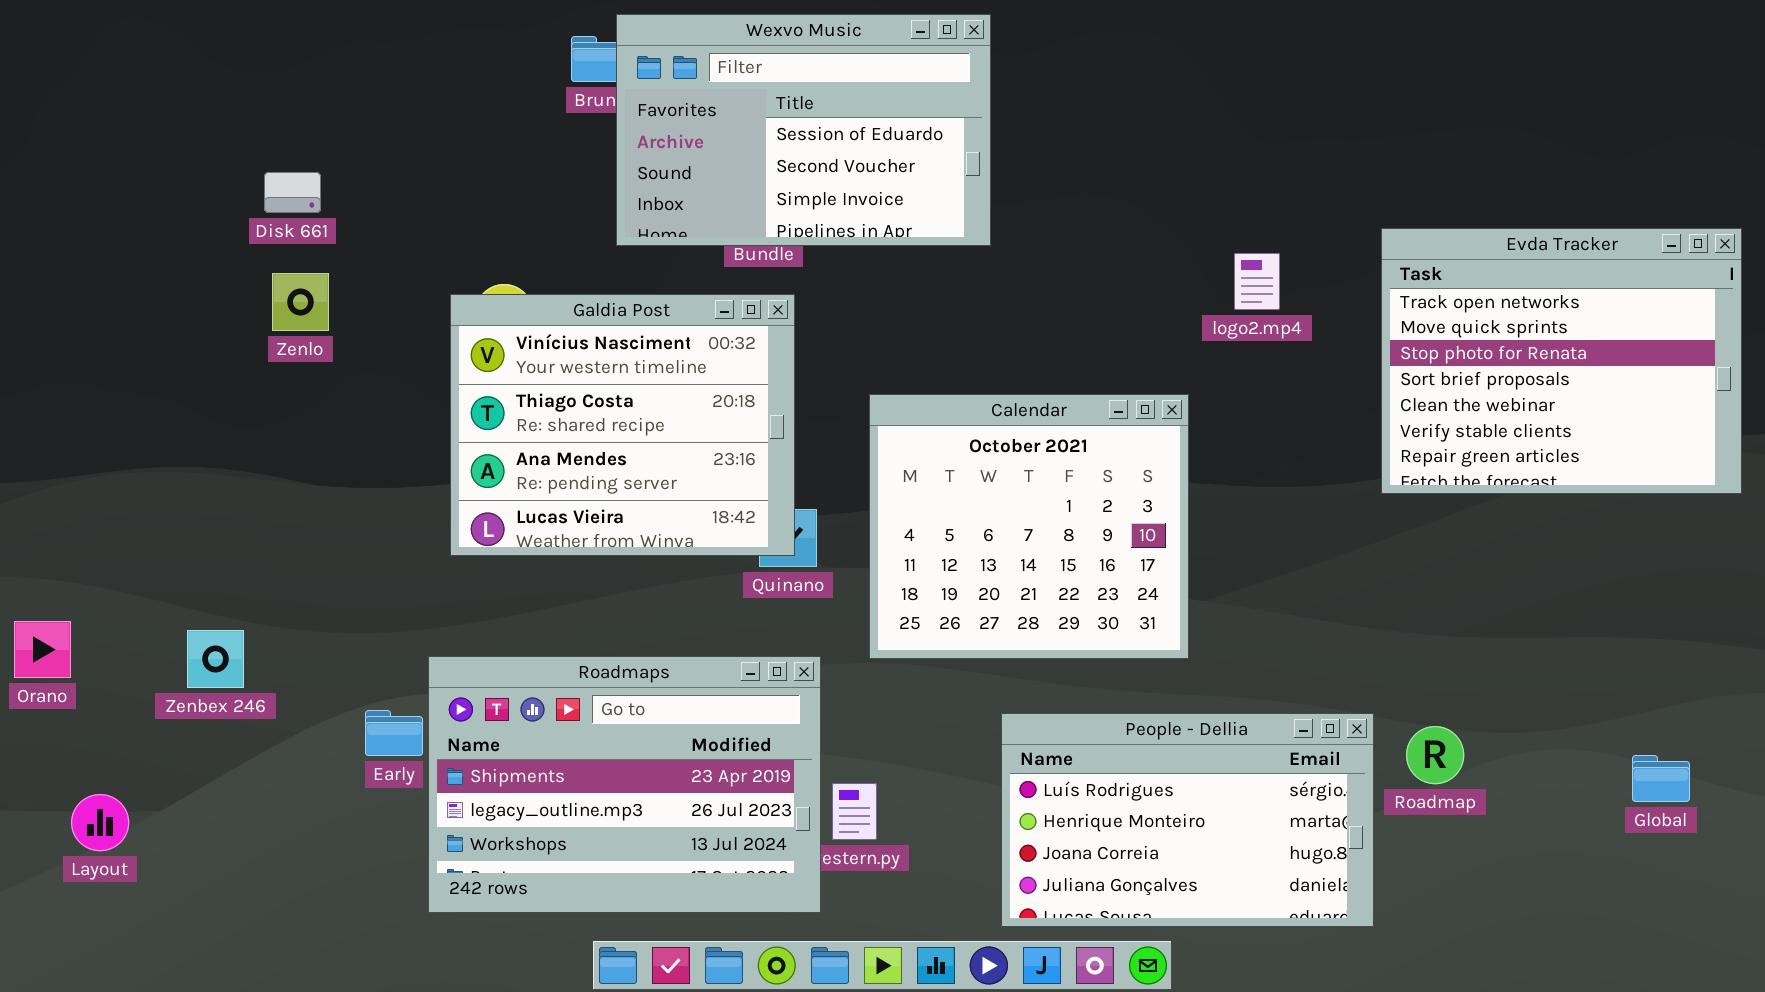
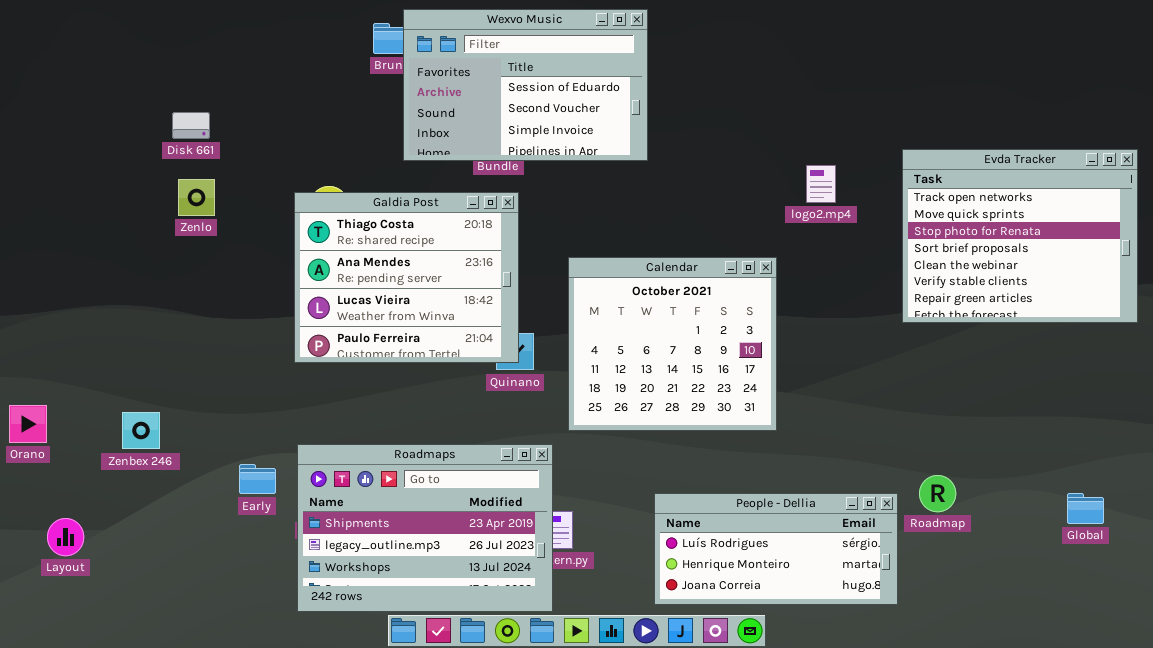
Galdia Post: [450,294,795,556] -> [294,192,519,363], scrolled down 1 row
Roadmaps: [428,656,821,913] -> [297,444,553,612], moved
People - Dellia: [1001,713,1374,927] -> [654,493,898,605], resized

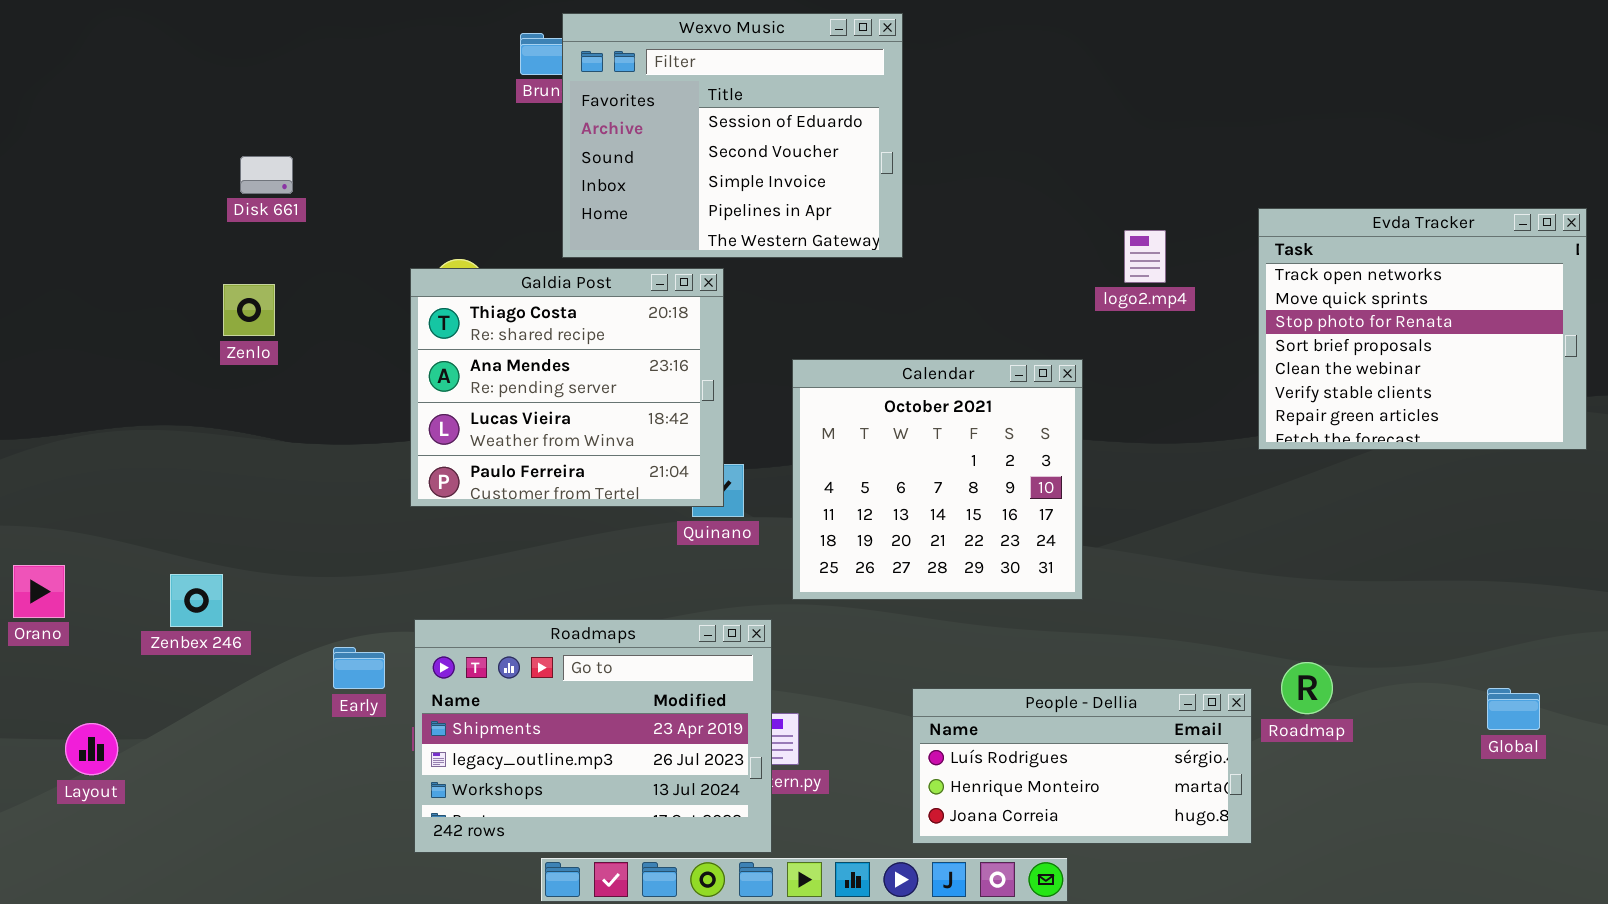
Wexvo Music: [403,9,648,161] -> [562,13,903,258], resized
Zenlo: [178,179,215,216] -> [223,284,275,336], moved

